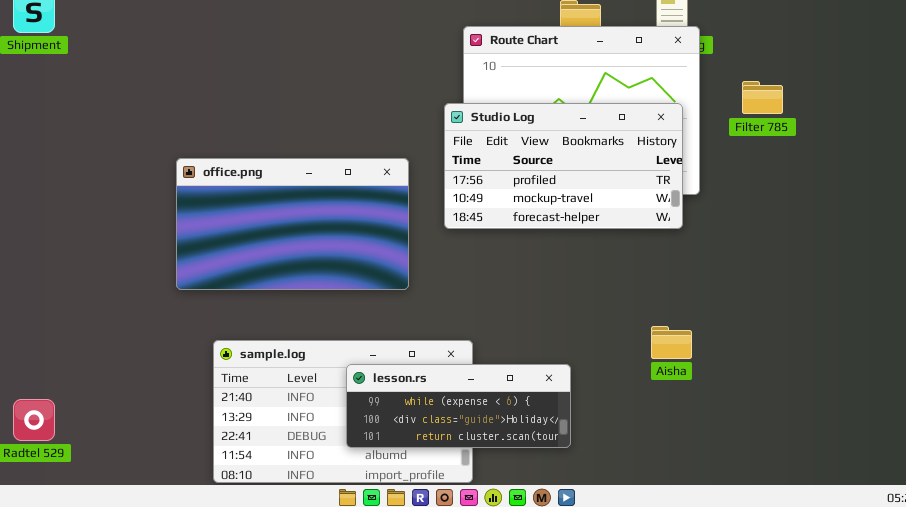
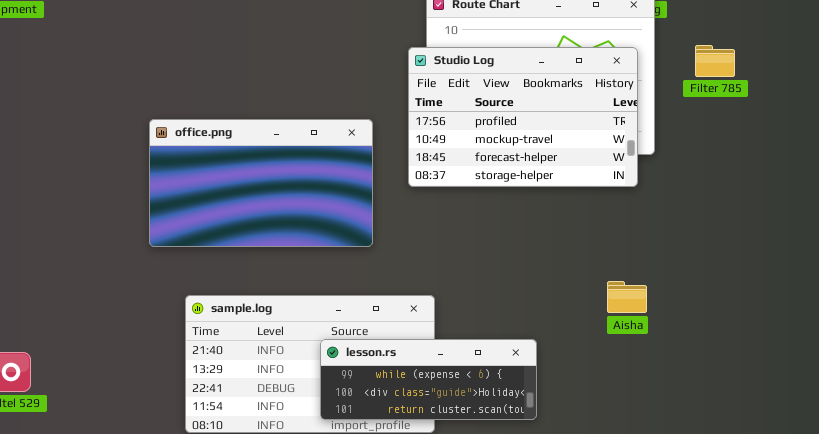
Studio Log: [444,103,683,229] -> [408,47,638,187], resized
lesson.rs: [346,364,571,448] -> [320,339,537,420], moved

